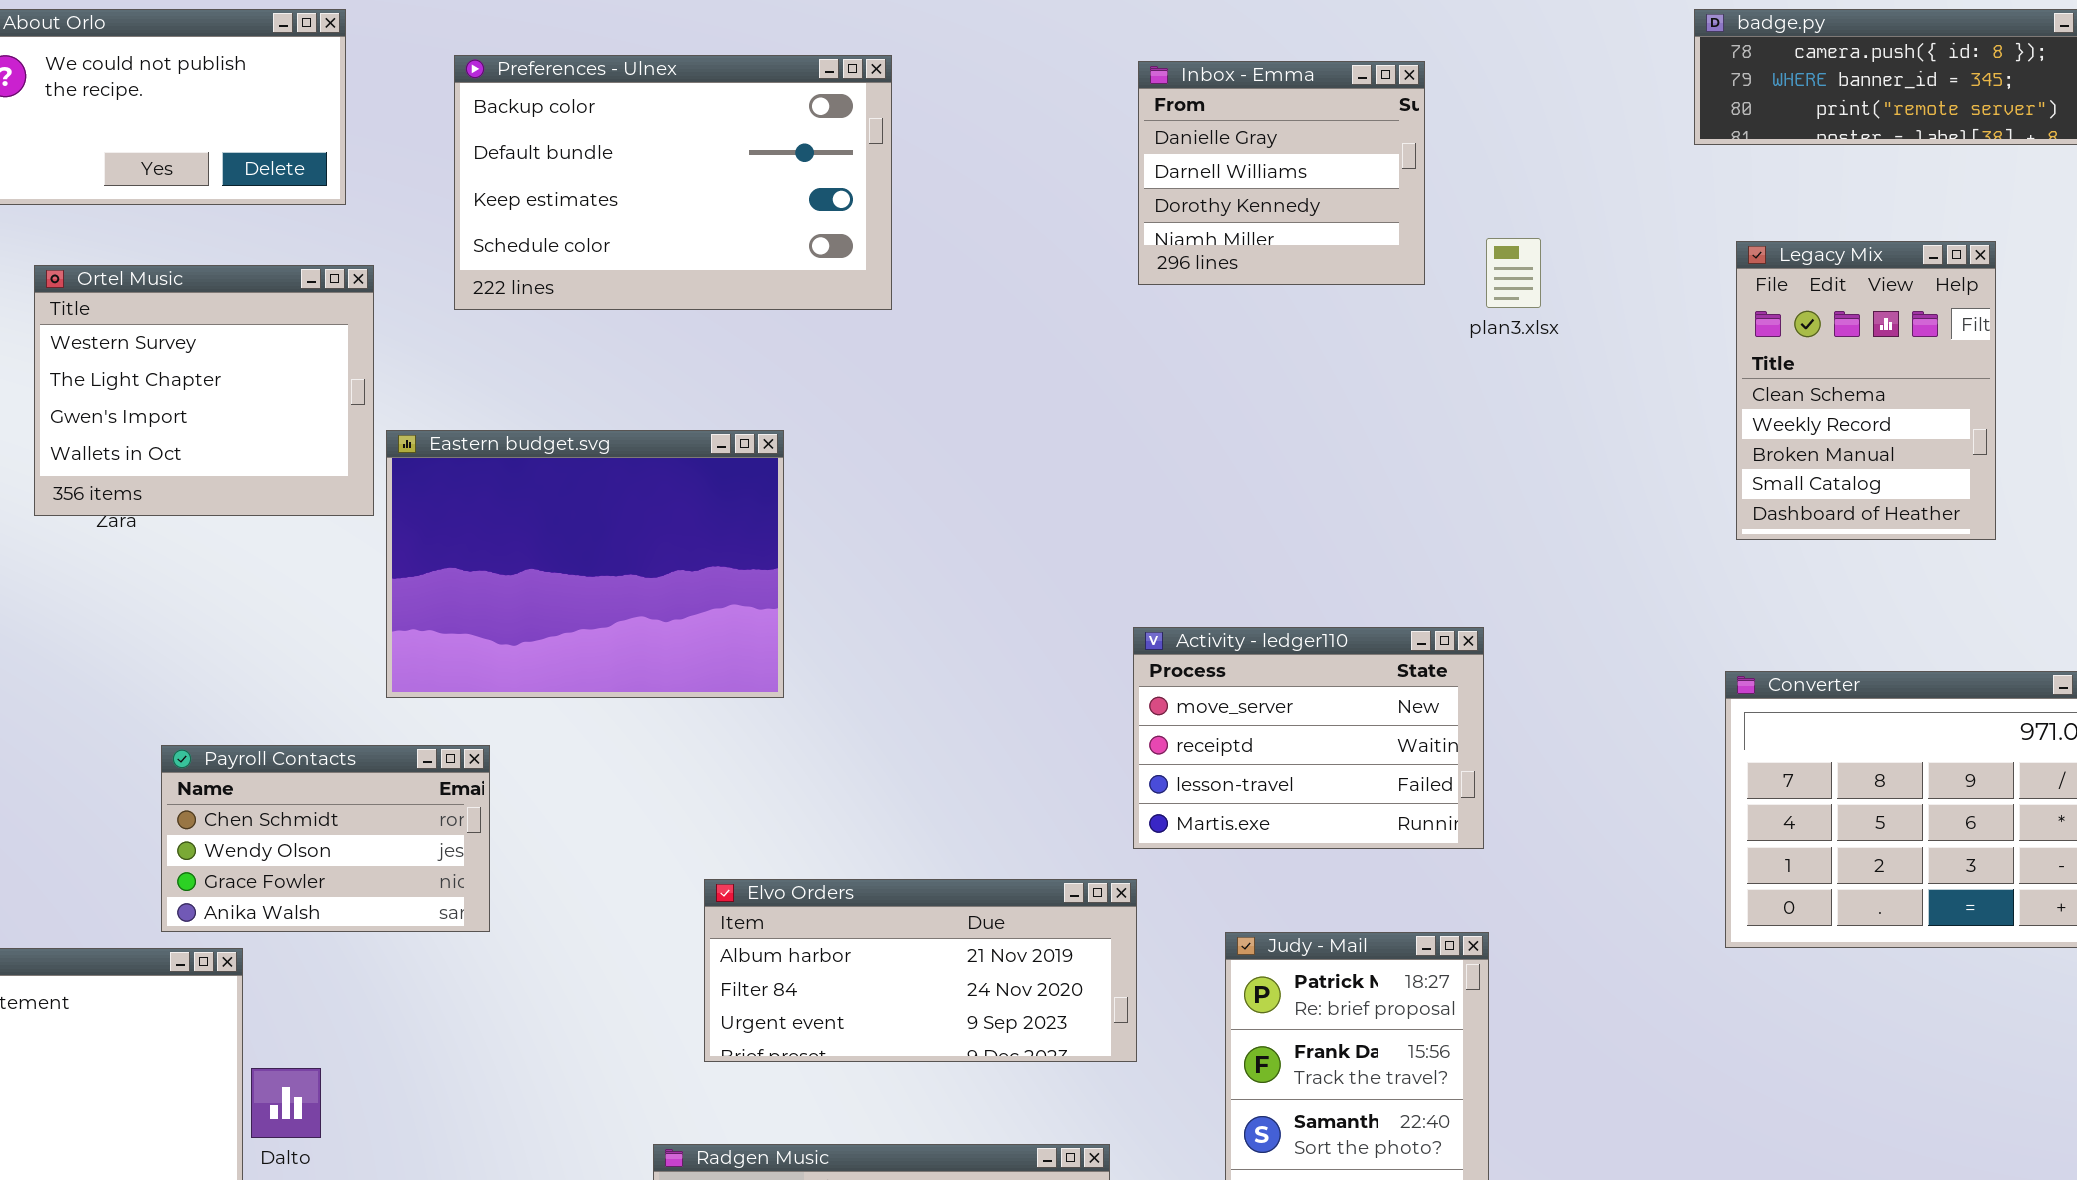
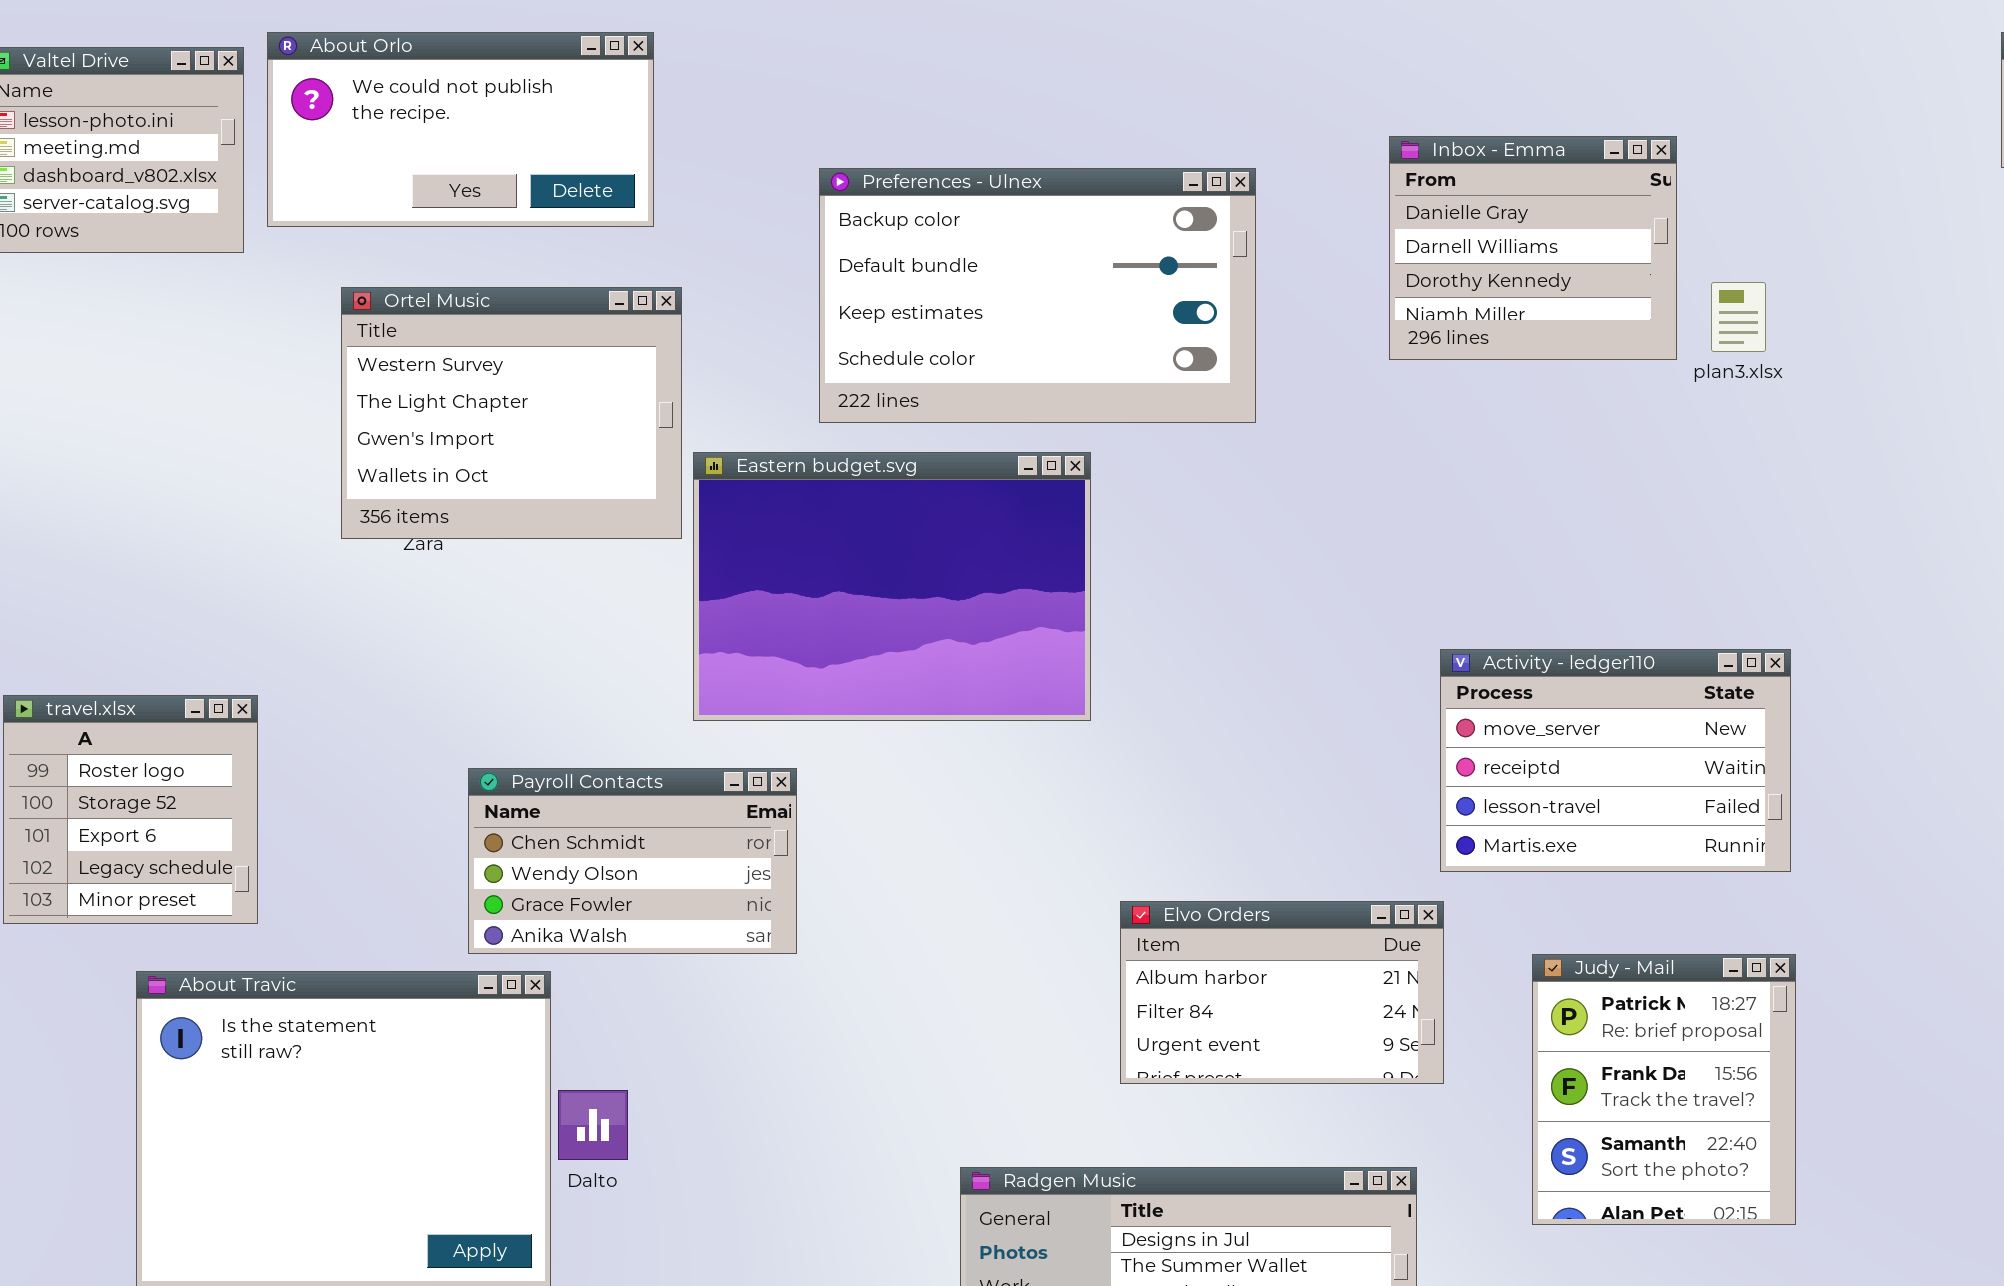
Preferences - Ulnex: [454,55,892,310] -> [819,168,1256,423], moved
Inbox - Emma: [1138,61,1425,285] -> [1389,136,1677,360], moved
plan3.xlsx: [1486,238,1541,308] -> [1711,282,1766,352], moved
Elvo Orders: [704,879,1137,1062] -> [1120,901,1444,1084], resized

